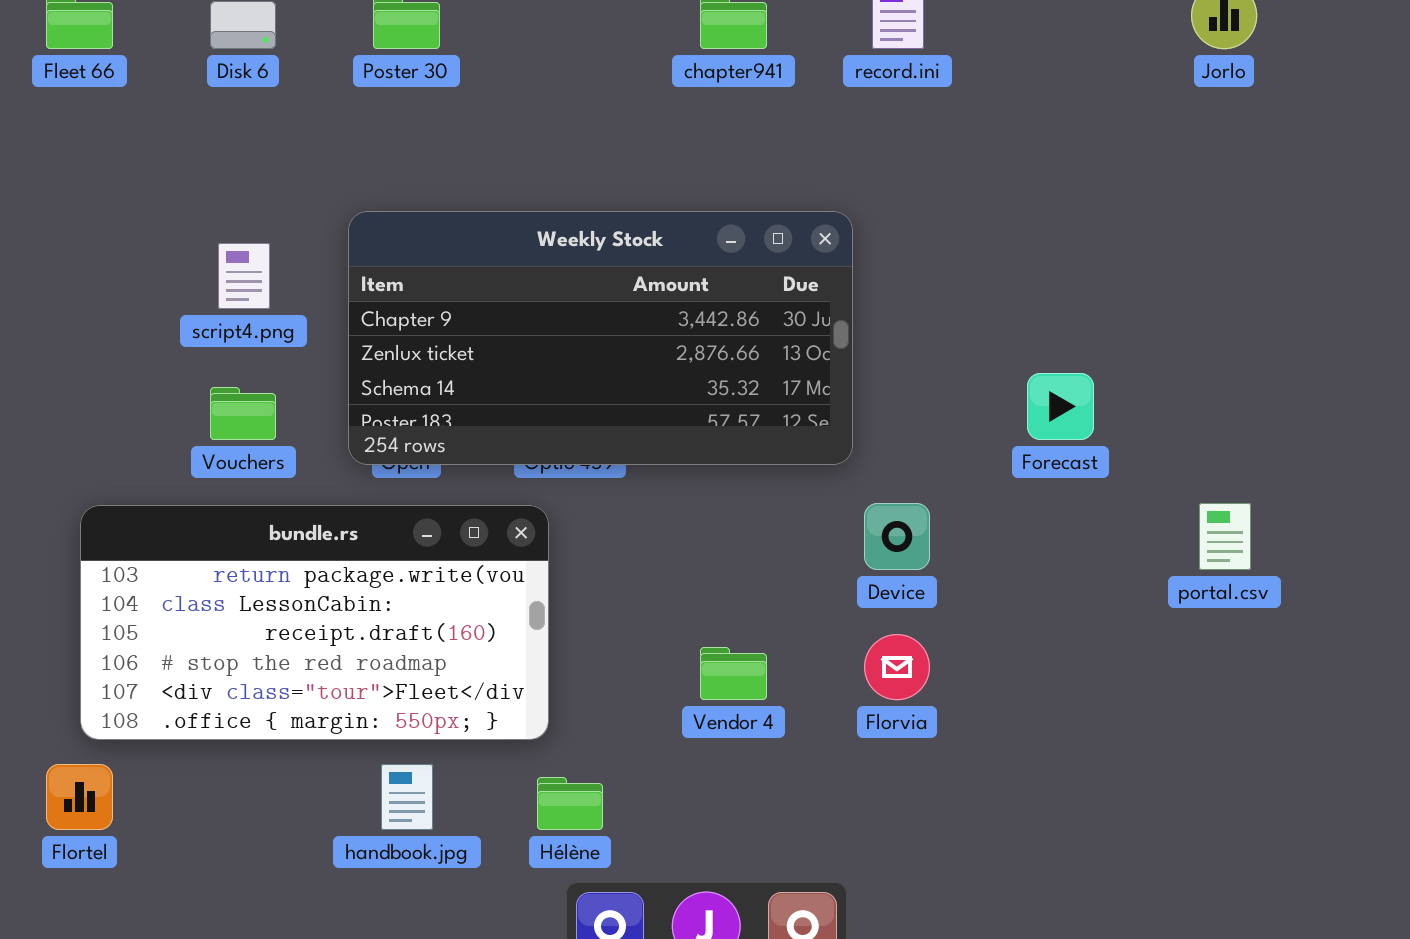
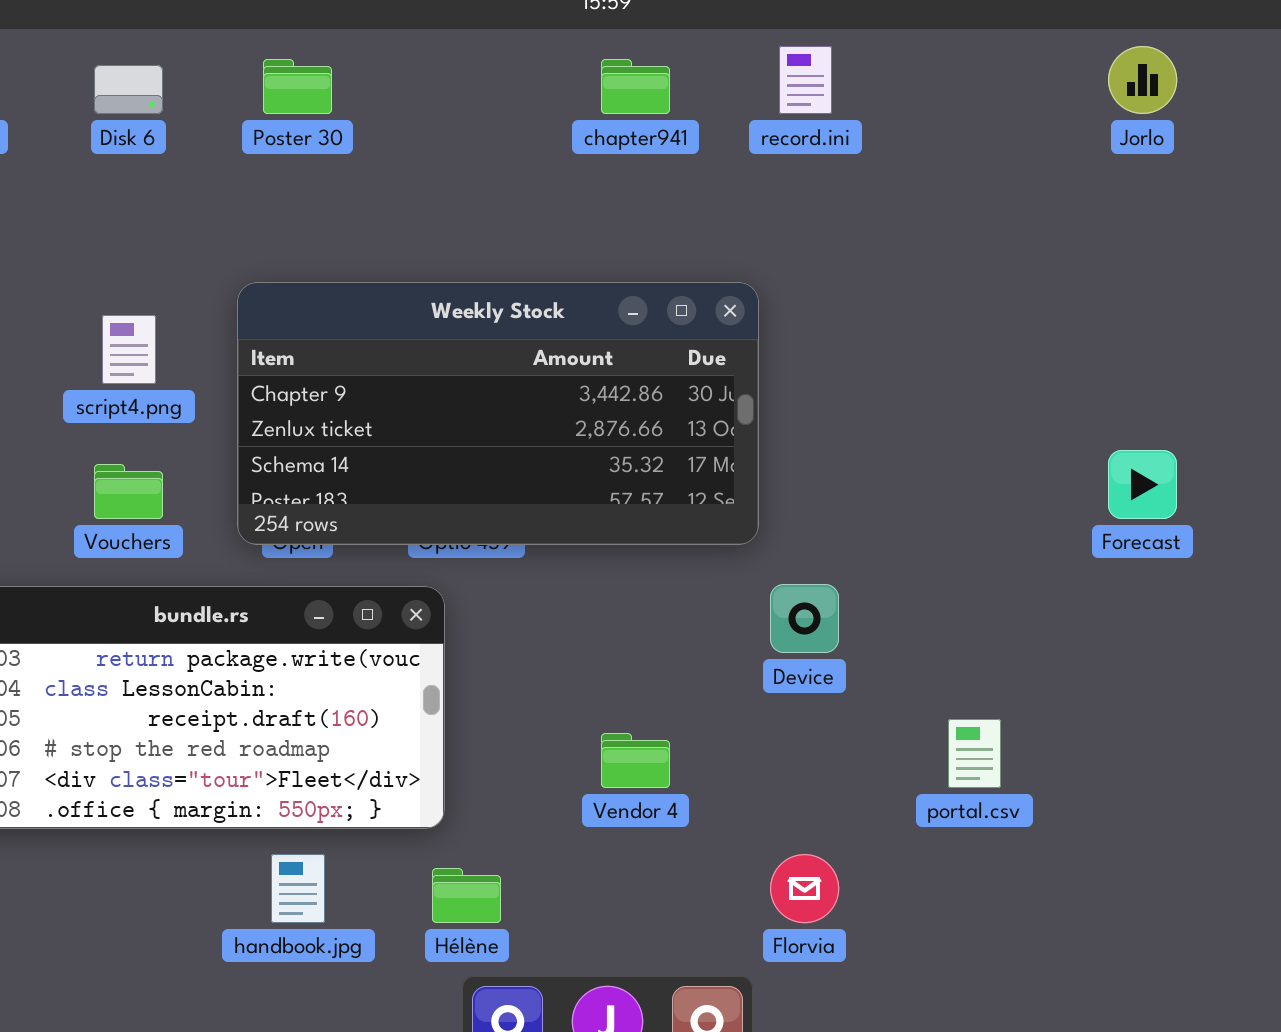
Forecast: [1027,373,1094,440] -> [1108,450,1177,519], moved
portal.csv: [1199,503,1251,570] -> [948,719,1001,788], moved
Florvia: [864,634,930,700] -> [770,854,839,923], moved

